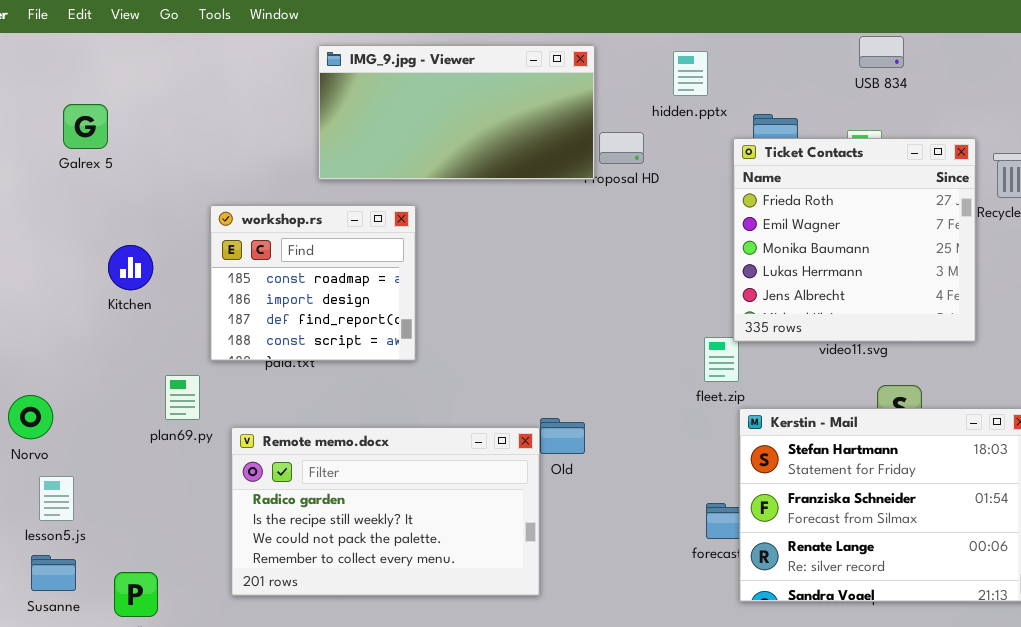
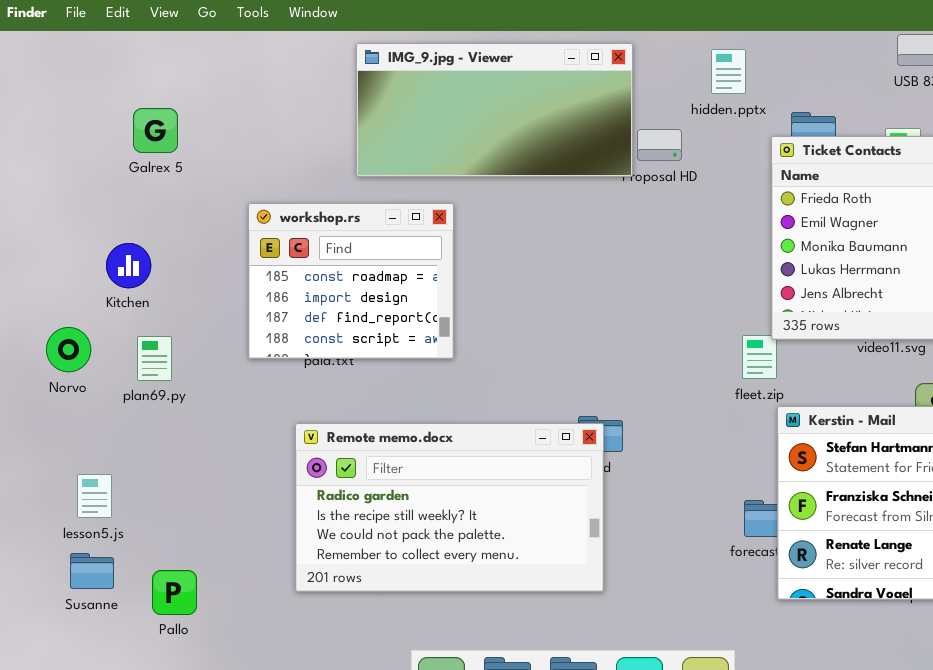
Galrex 5: [63,104,108,149] -> [133,108,178,153], moved
Kitchen: [108,245,153,290] -> [106,243,151,288], moved
plan69.py: [165,375,200,420] -> [137,336,172,381], moved
Norvo: [8,395,53,439] -> [46,327,91,372], moved
Remote memo.docx: [231,427,540,596] -> [295,423,604,592], moved

